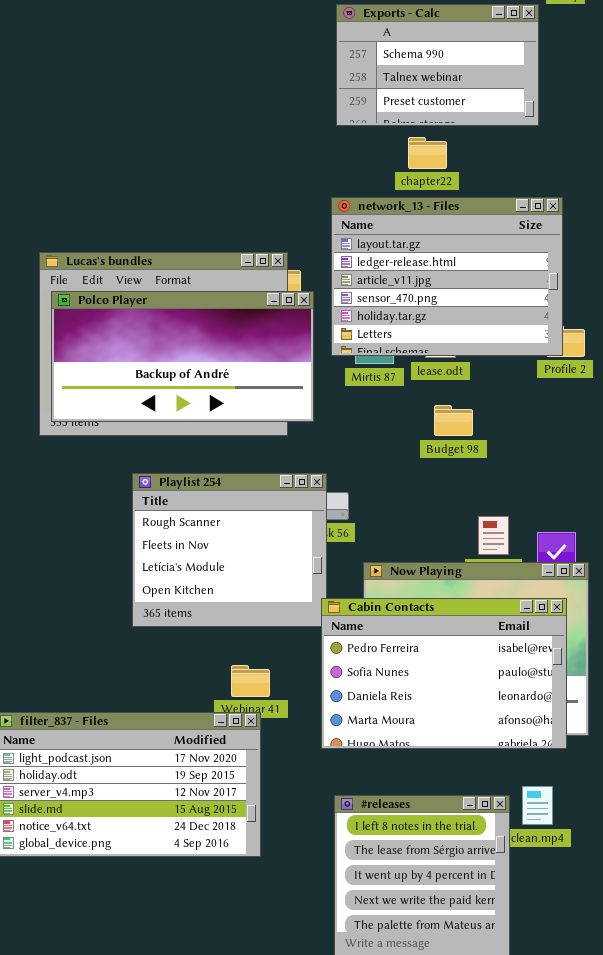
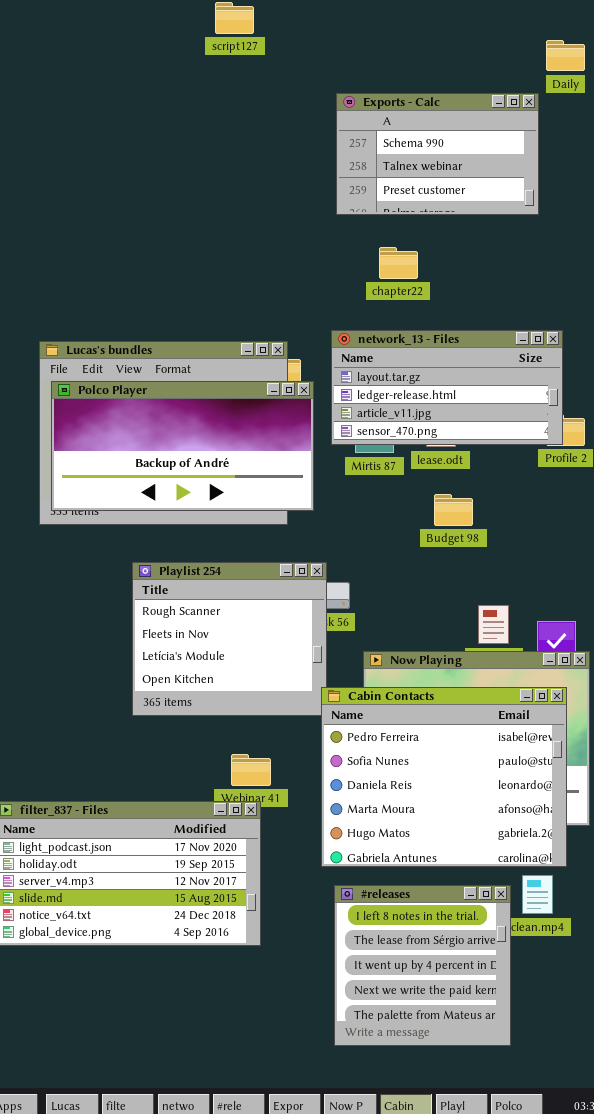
chapter22: [408,137,447,169] -> [379,247,418,279], moved
network_13 - Files: [331,197,563,356] -> [331,330,563,445], resized
Cabin Contacts: [321,598,567,749] -> [321,687,567,867], resized

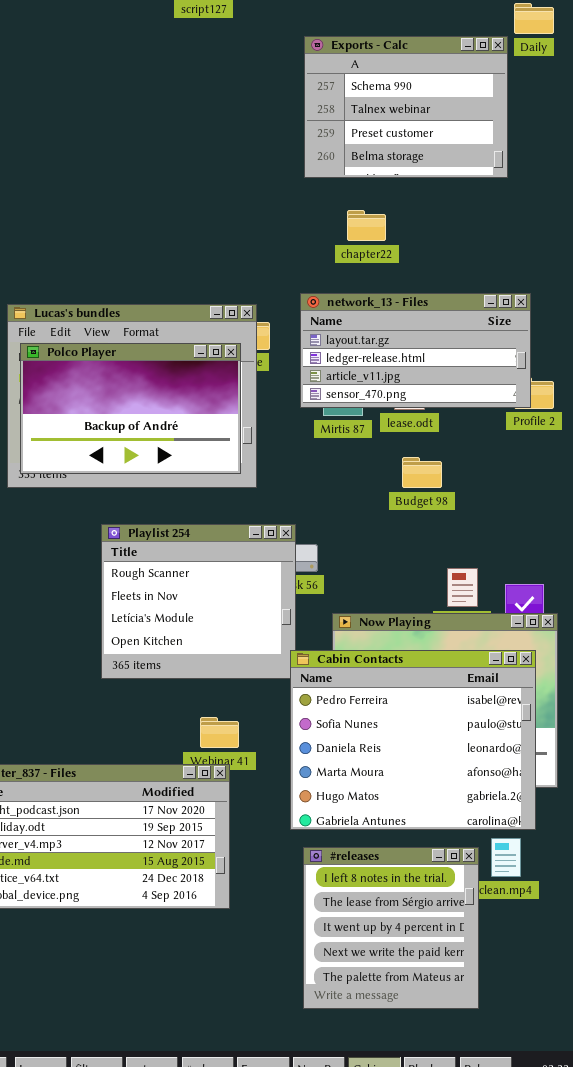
Exports - Calc: [336,93,539,215] -> [304,36,508,178], resized
Polco Player: [51,381,314,511] -> [20,343,241,474], resized

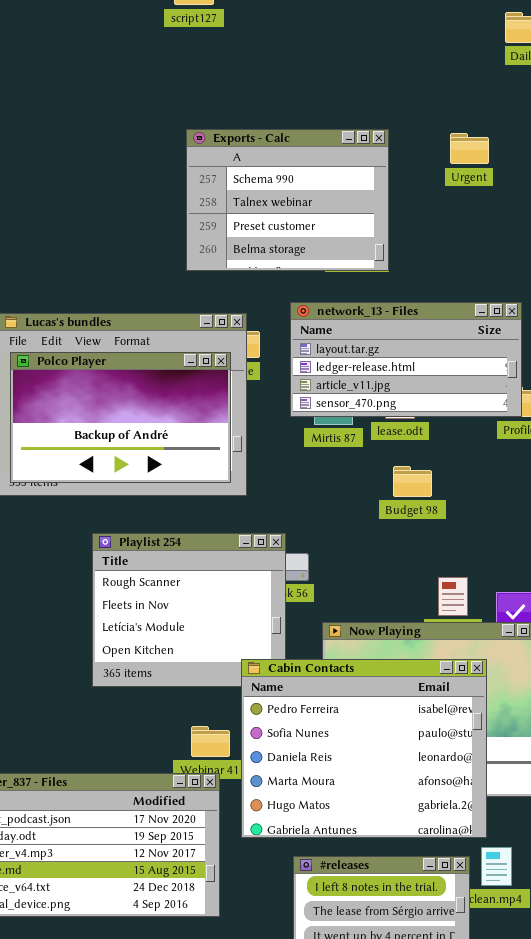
Exports - Calc: [304,36,508,178] -> [186,129,389,271], moved
Cabin Contacts: [290,650,536,830] -> [241,659,487,838], moved

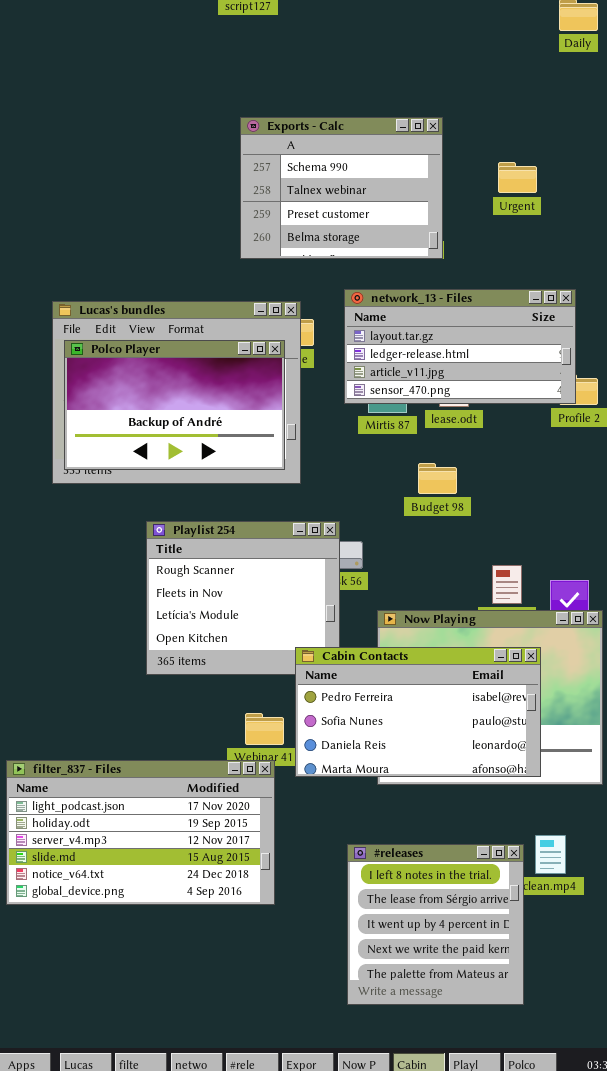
Urgent: [450,133,489,164] -> [498,162,537,193], moved
Budget 98: [393,466,432,497] -> [418,463,457,494], moved
Cabin Contacts: [241,659,487,838] -> [295,647,541,777], resized

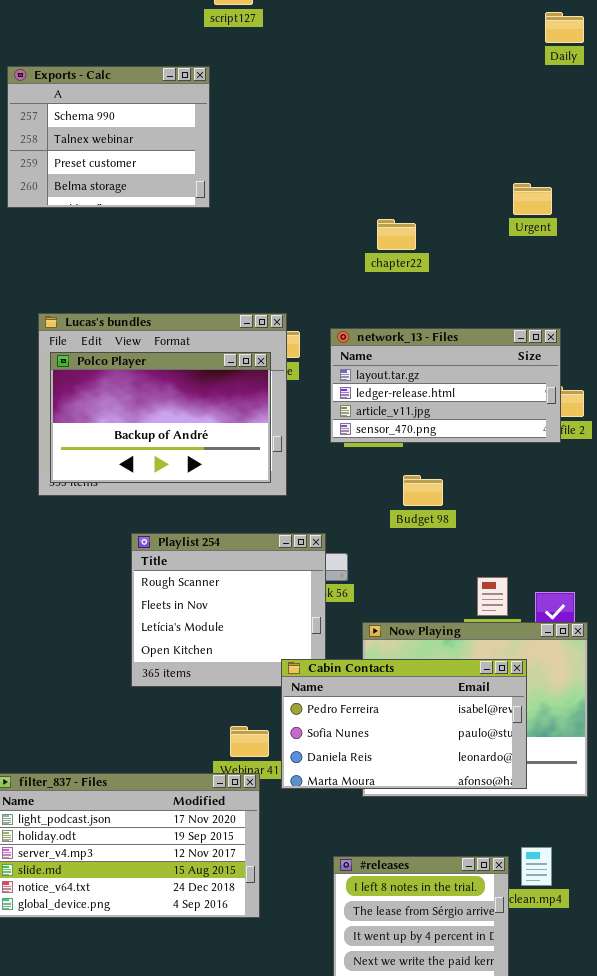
Exports - Calc: [240,117,443,259] -> [7,66,210,208], moved
Urgent: [498,162,537,193] -> [513,183,552,215], moved
network_13 - Files: [344,289,576,404] -> [330,328,561,443], moved

